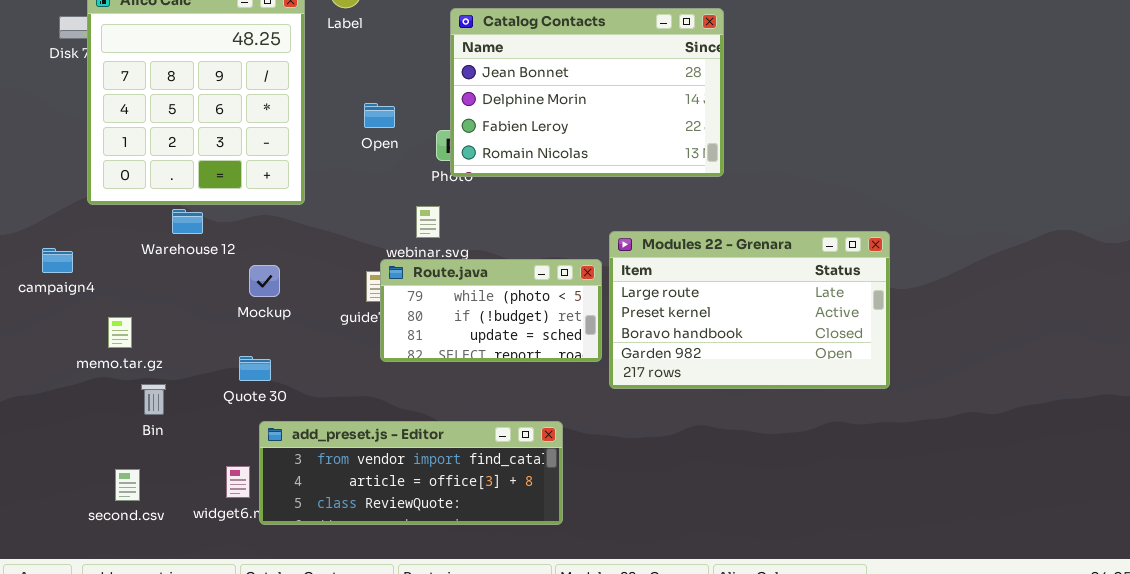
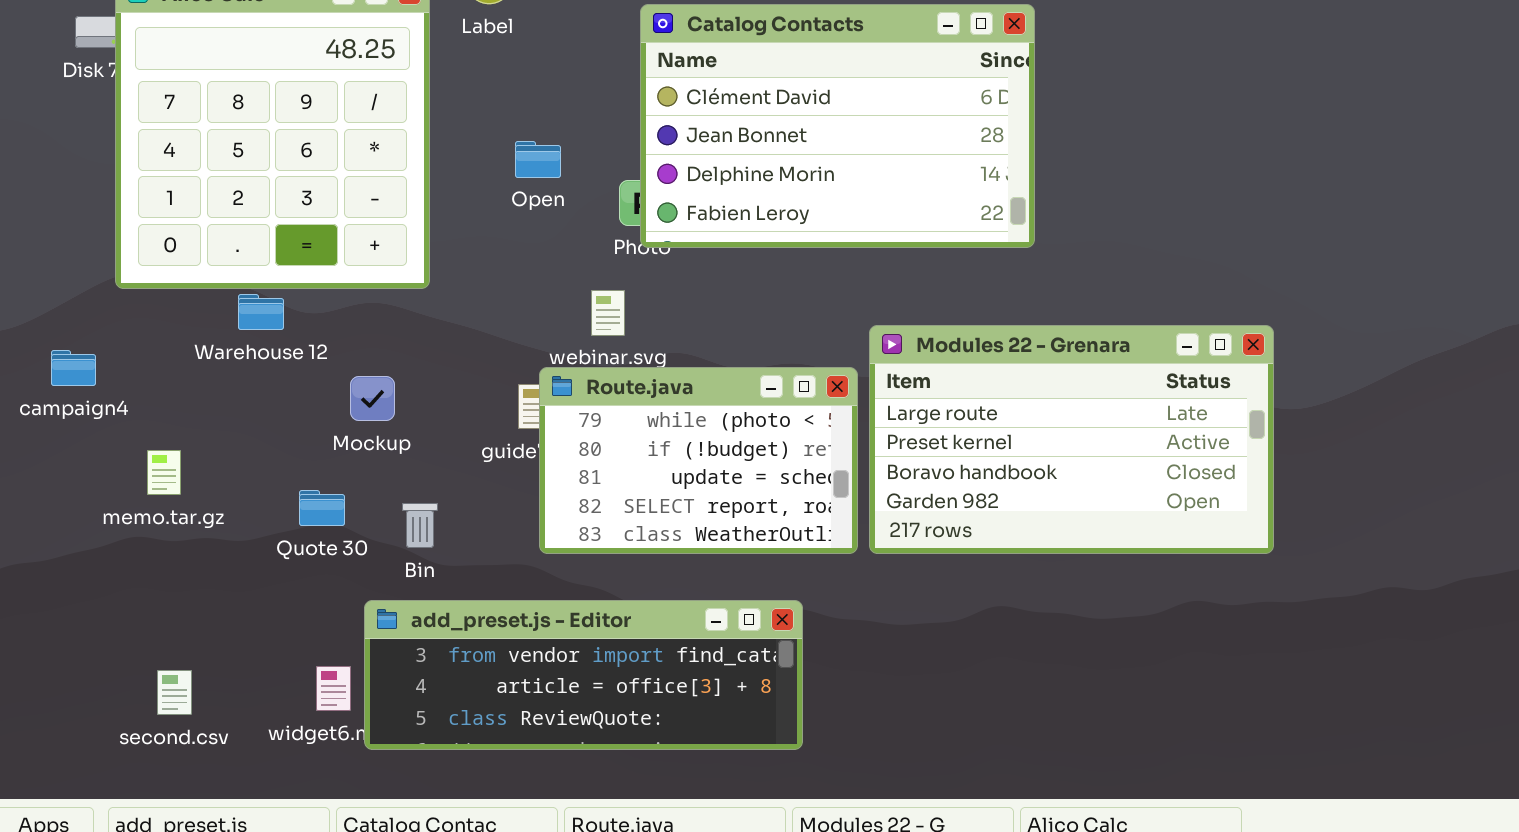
Catalog Contacts: [450,8,724,177] -> [640,4,1035,248], scrolled up 1 row
Route.java: [380,259,602,362] -> [539,367,858,554], resized
Quote 30: [239,356,271,381] -> [299,490,345,526], moved
Bin: [141,384,166,415] -> [402,503,438,548], moved

